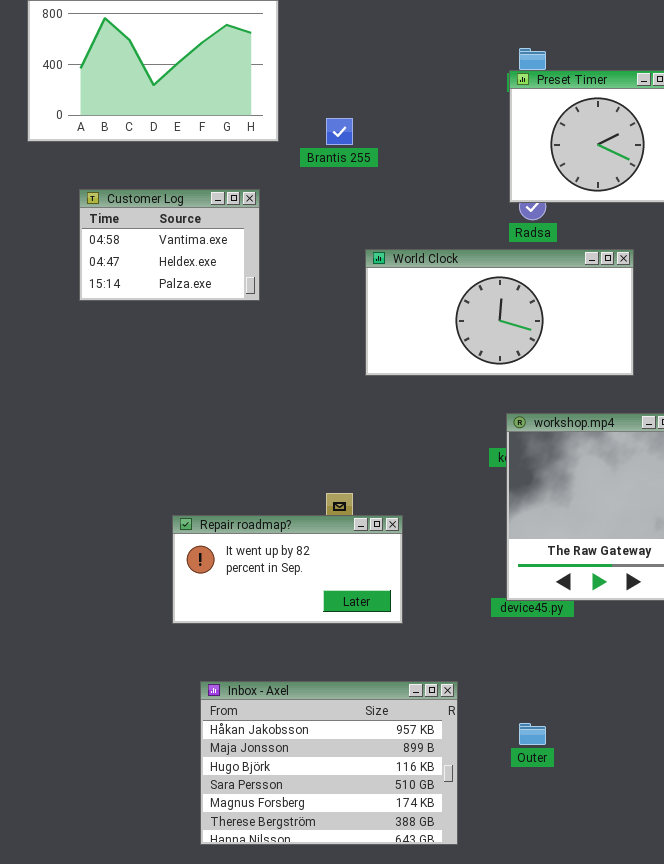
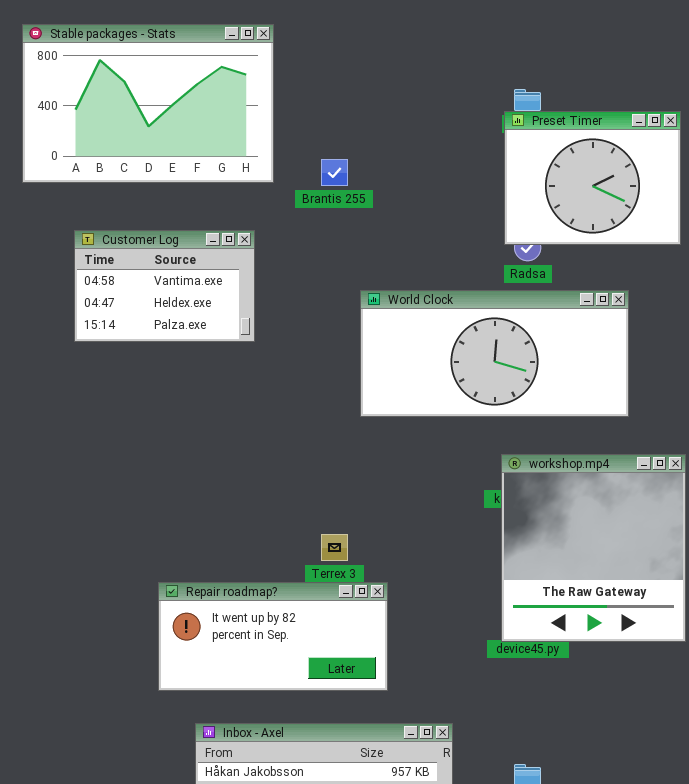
Repair roadmap?: [172,515,403,624] -> [158,582,388,691], moved

